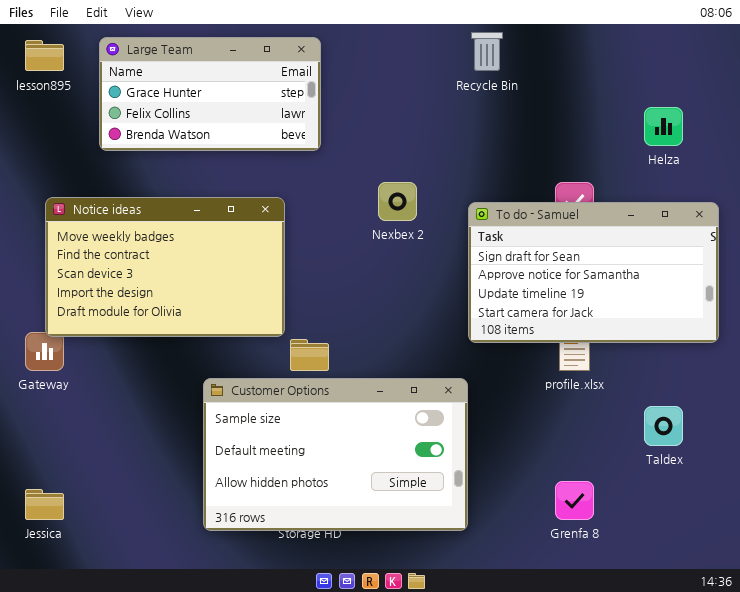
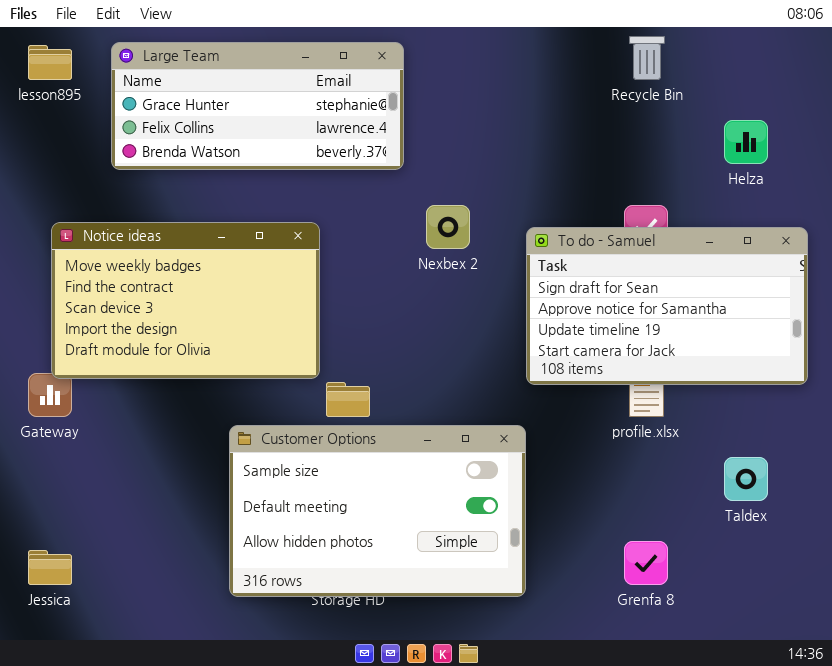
Recycle Bin: [471,32,503,71] -> [629,36,665,80], moved
Large Team: [99,37,321,151] -> [111,42,404,170], resized

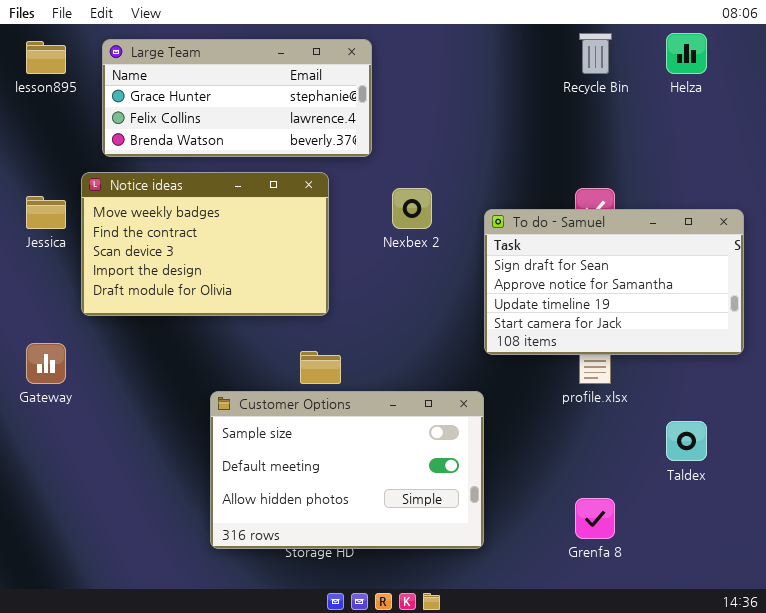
Helza: [724,120,768,164] -> [666,33,707,74], moved
Notice ideas: [51,222,320,379] -> [81,172,329,316], moved
Jessica: [28,550,72,585] -> [26,196,66,229], moved

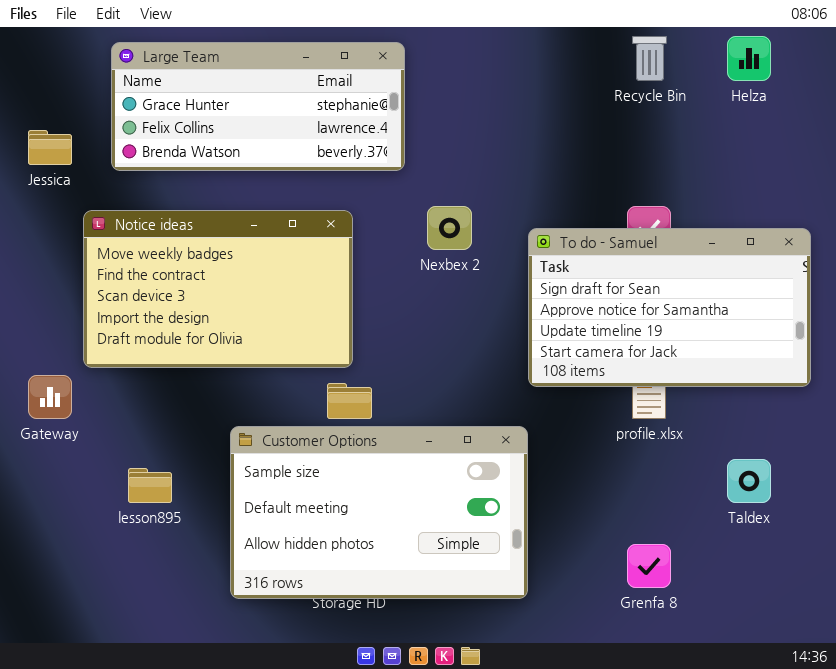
lesson895: [26,41,66,74] -> [128,468,172,503], moved
Notice ideas: [81,172,329,316] -> [83,210,353,368], moved
Jessica: [26,196,66,229] -> [28,130,72,165], moved

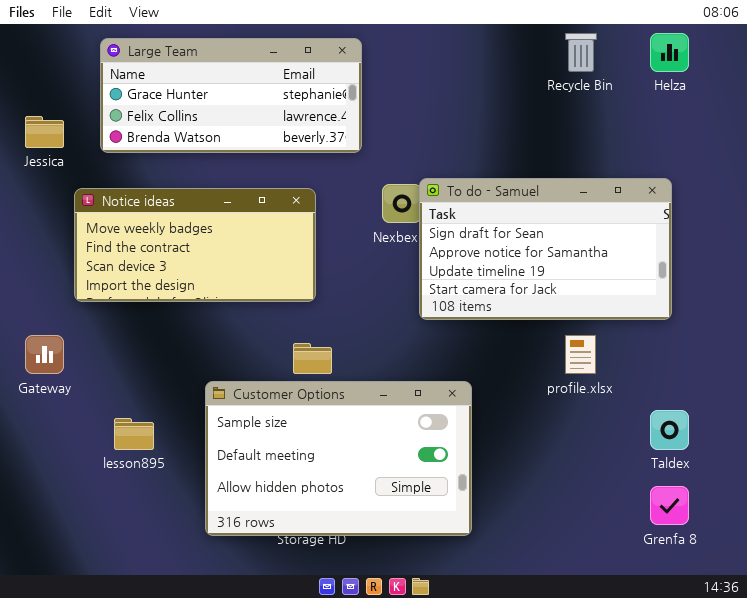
Notice ideas: [83,210,353,368] -> [74,188,316,302], resized
To do - Samuel: [528,228,811,387] -> [419,178,672,320], moved
Grenfa 8: [627,544,671,588] -> [650,486,689,525], moved

